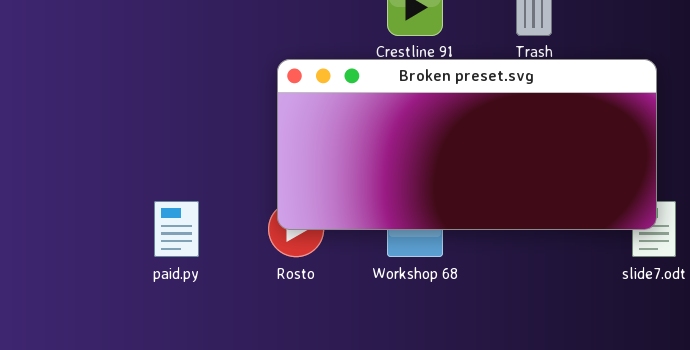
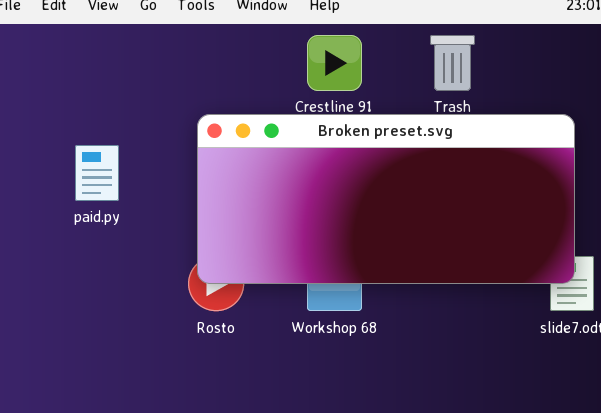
paid.py: [154,201,199,257] -> [75,145,119,201], moved

